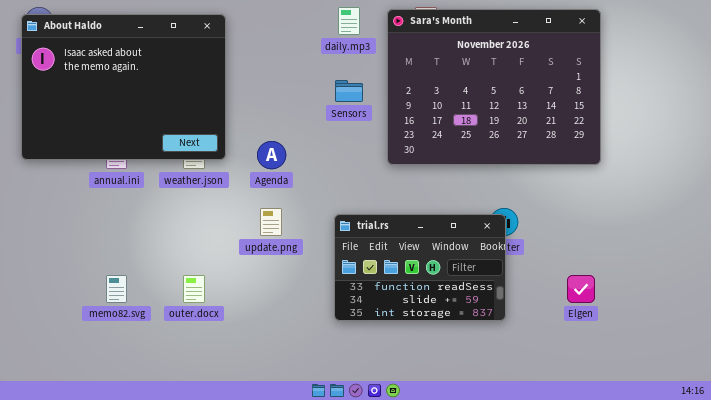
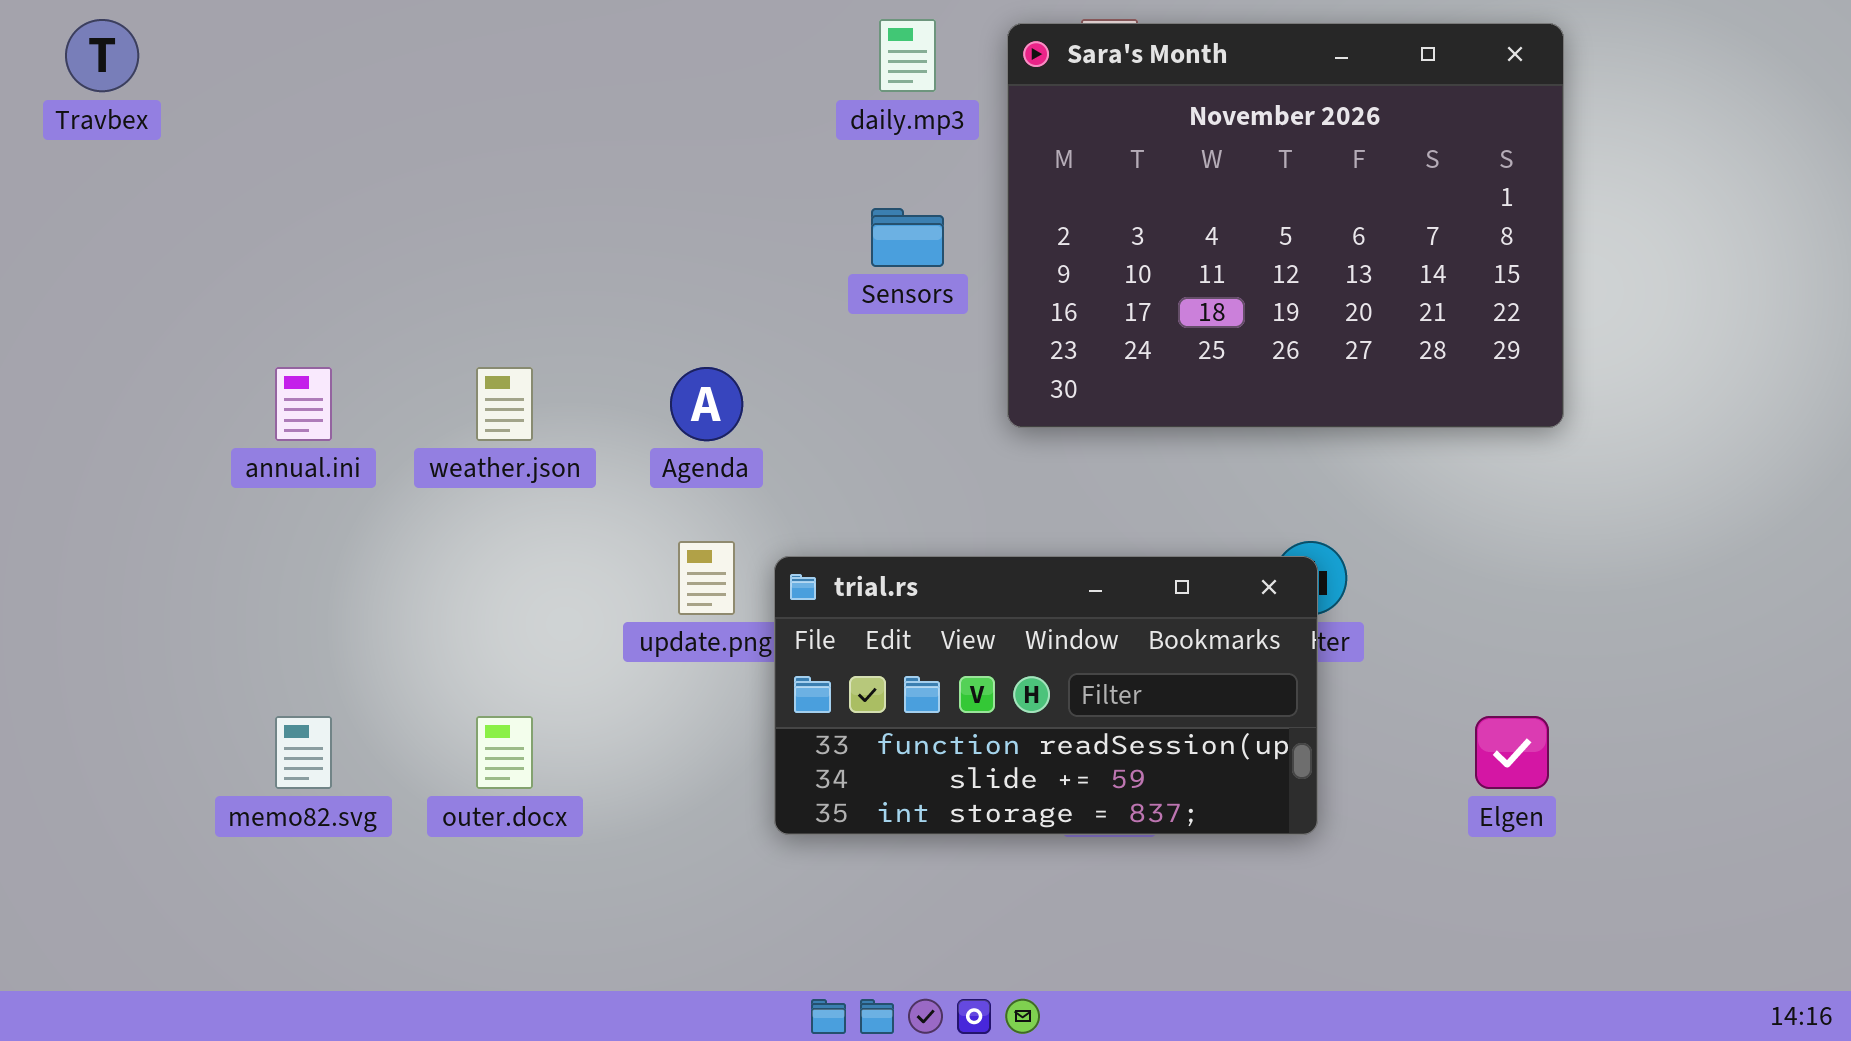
About Haldo: [21,14,226,160] -> none, closed
trial.rs: [334,214,506,321] -> [774,556,1318,835], resized

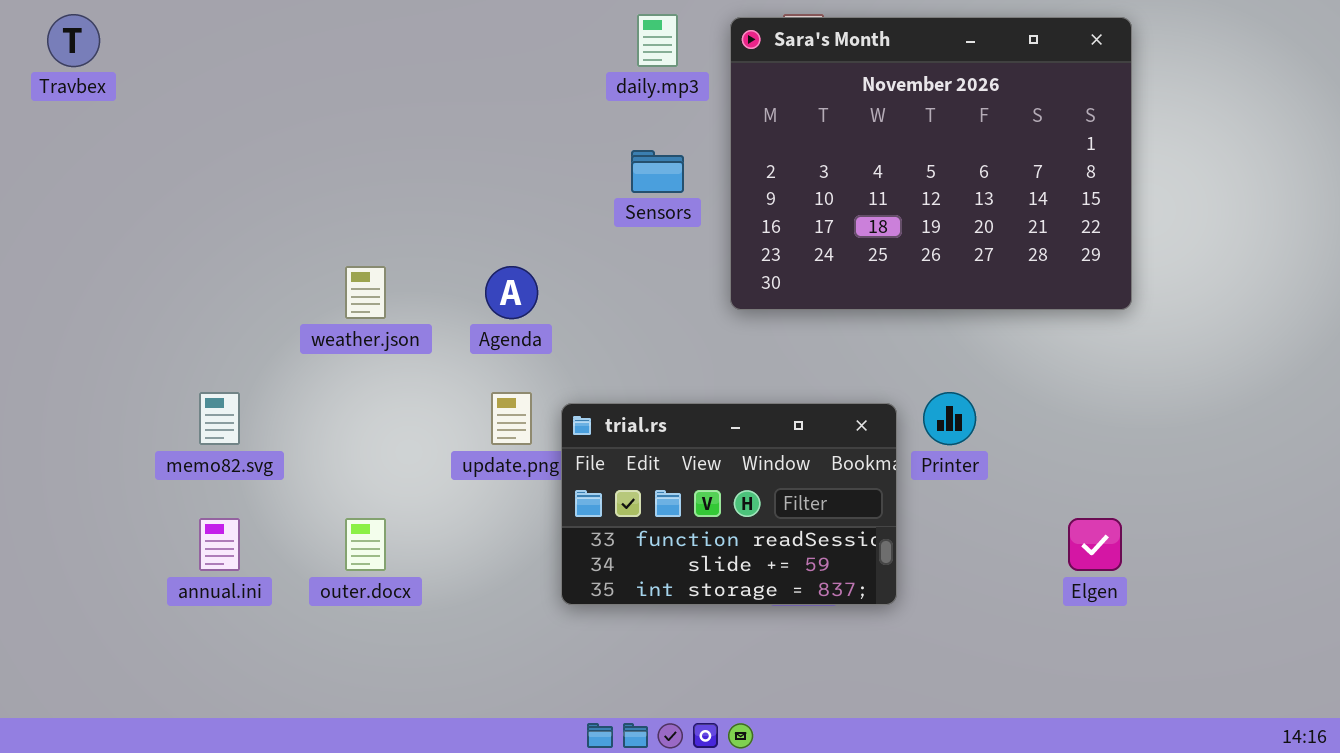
annual.ini: [275,367,332,441] -> [199,518,240,571], moved
trial.rs: [774,556,1318,835] -> [561,403,897,605], resized
memo82.svg: [275,716,332,789] -> [199,392,240,445], moved

